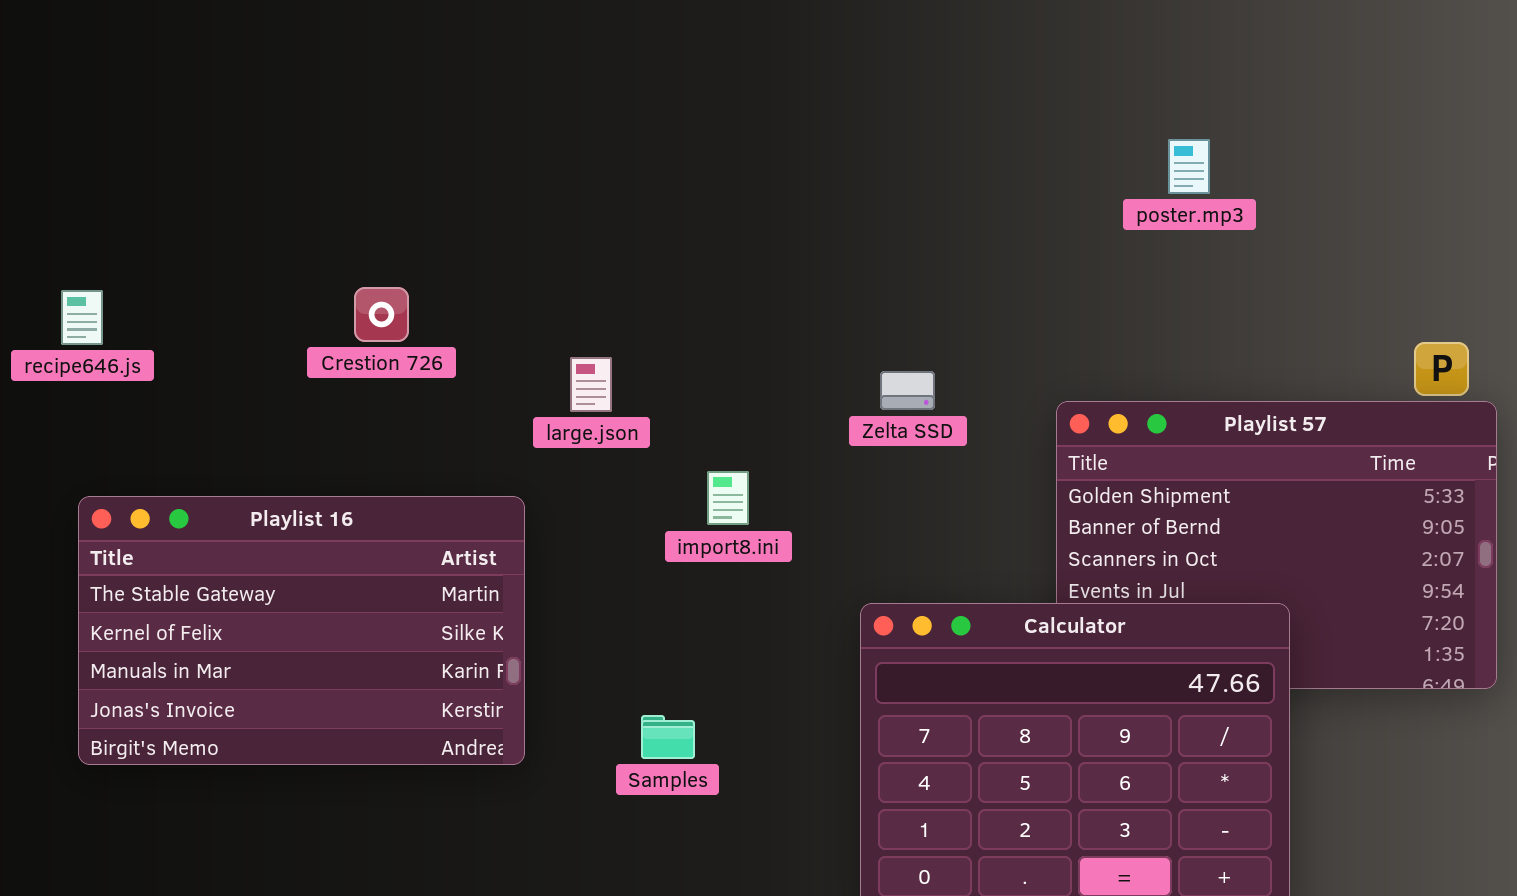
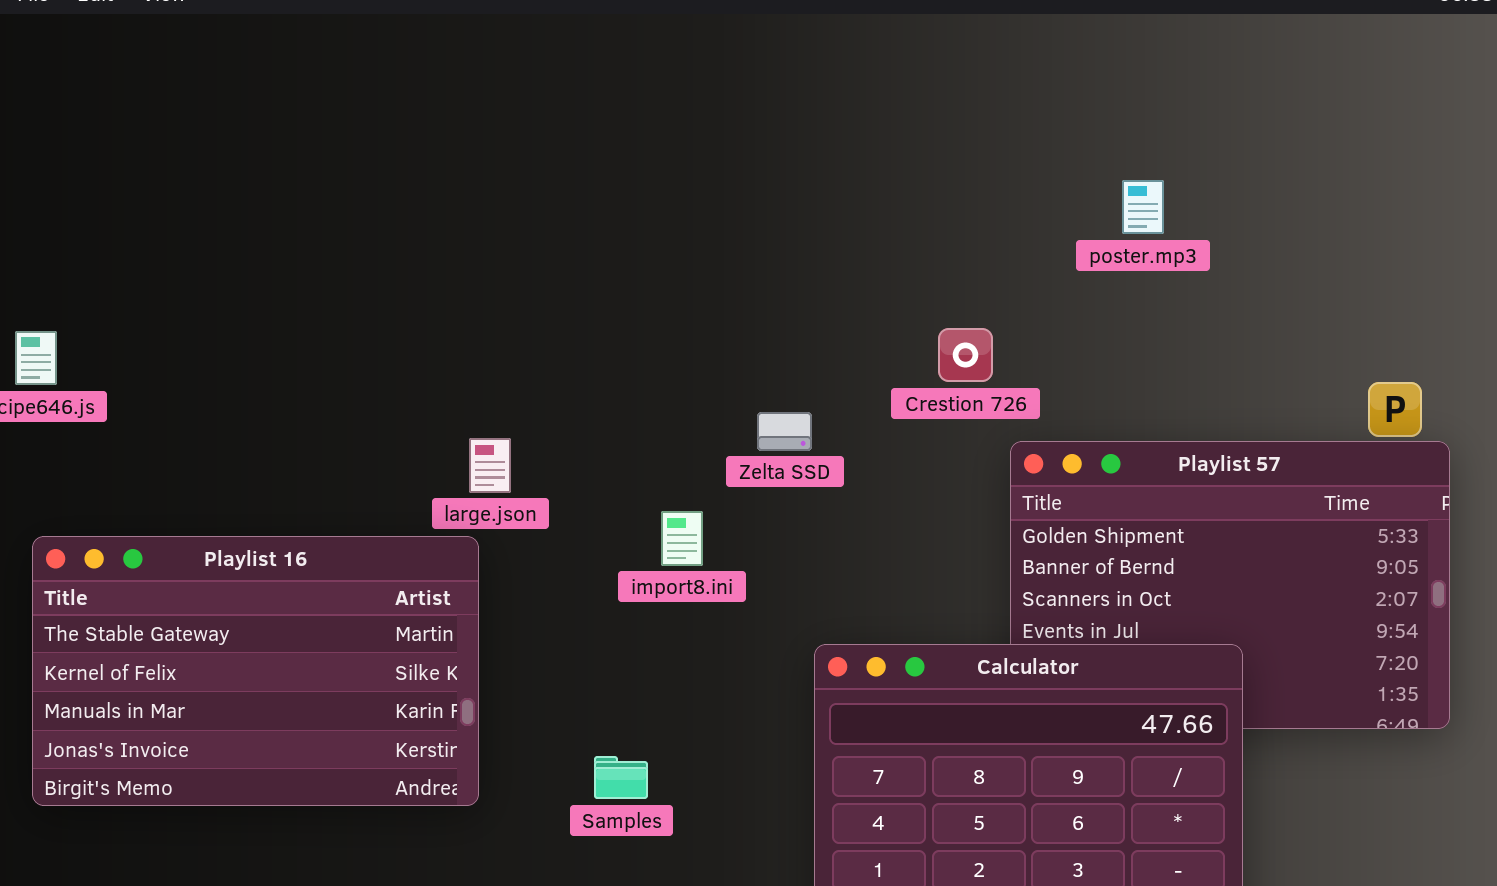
Crestion 726: [354,287,409,342] -> [938,328,993,382], moved
large.json: [570,357,612,412] -> [469,438,511,493], moved
Zelta SSD: [880,371,935,410] -> [757,412,812,451], moved

